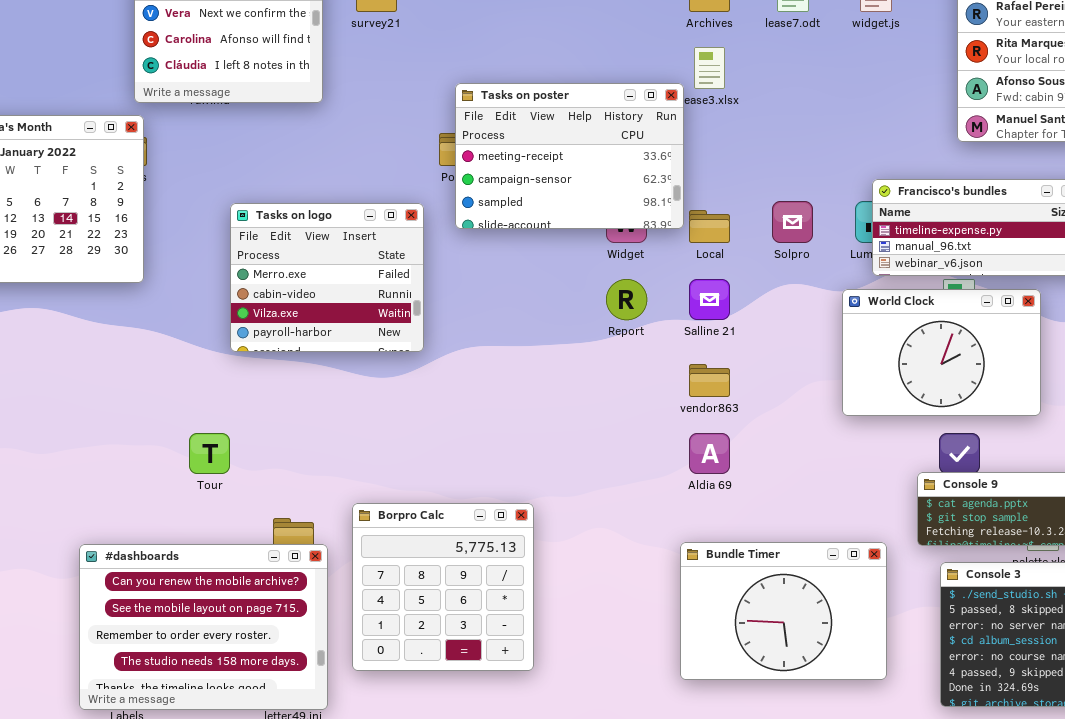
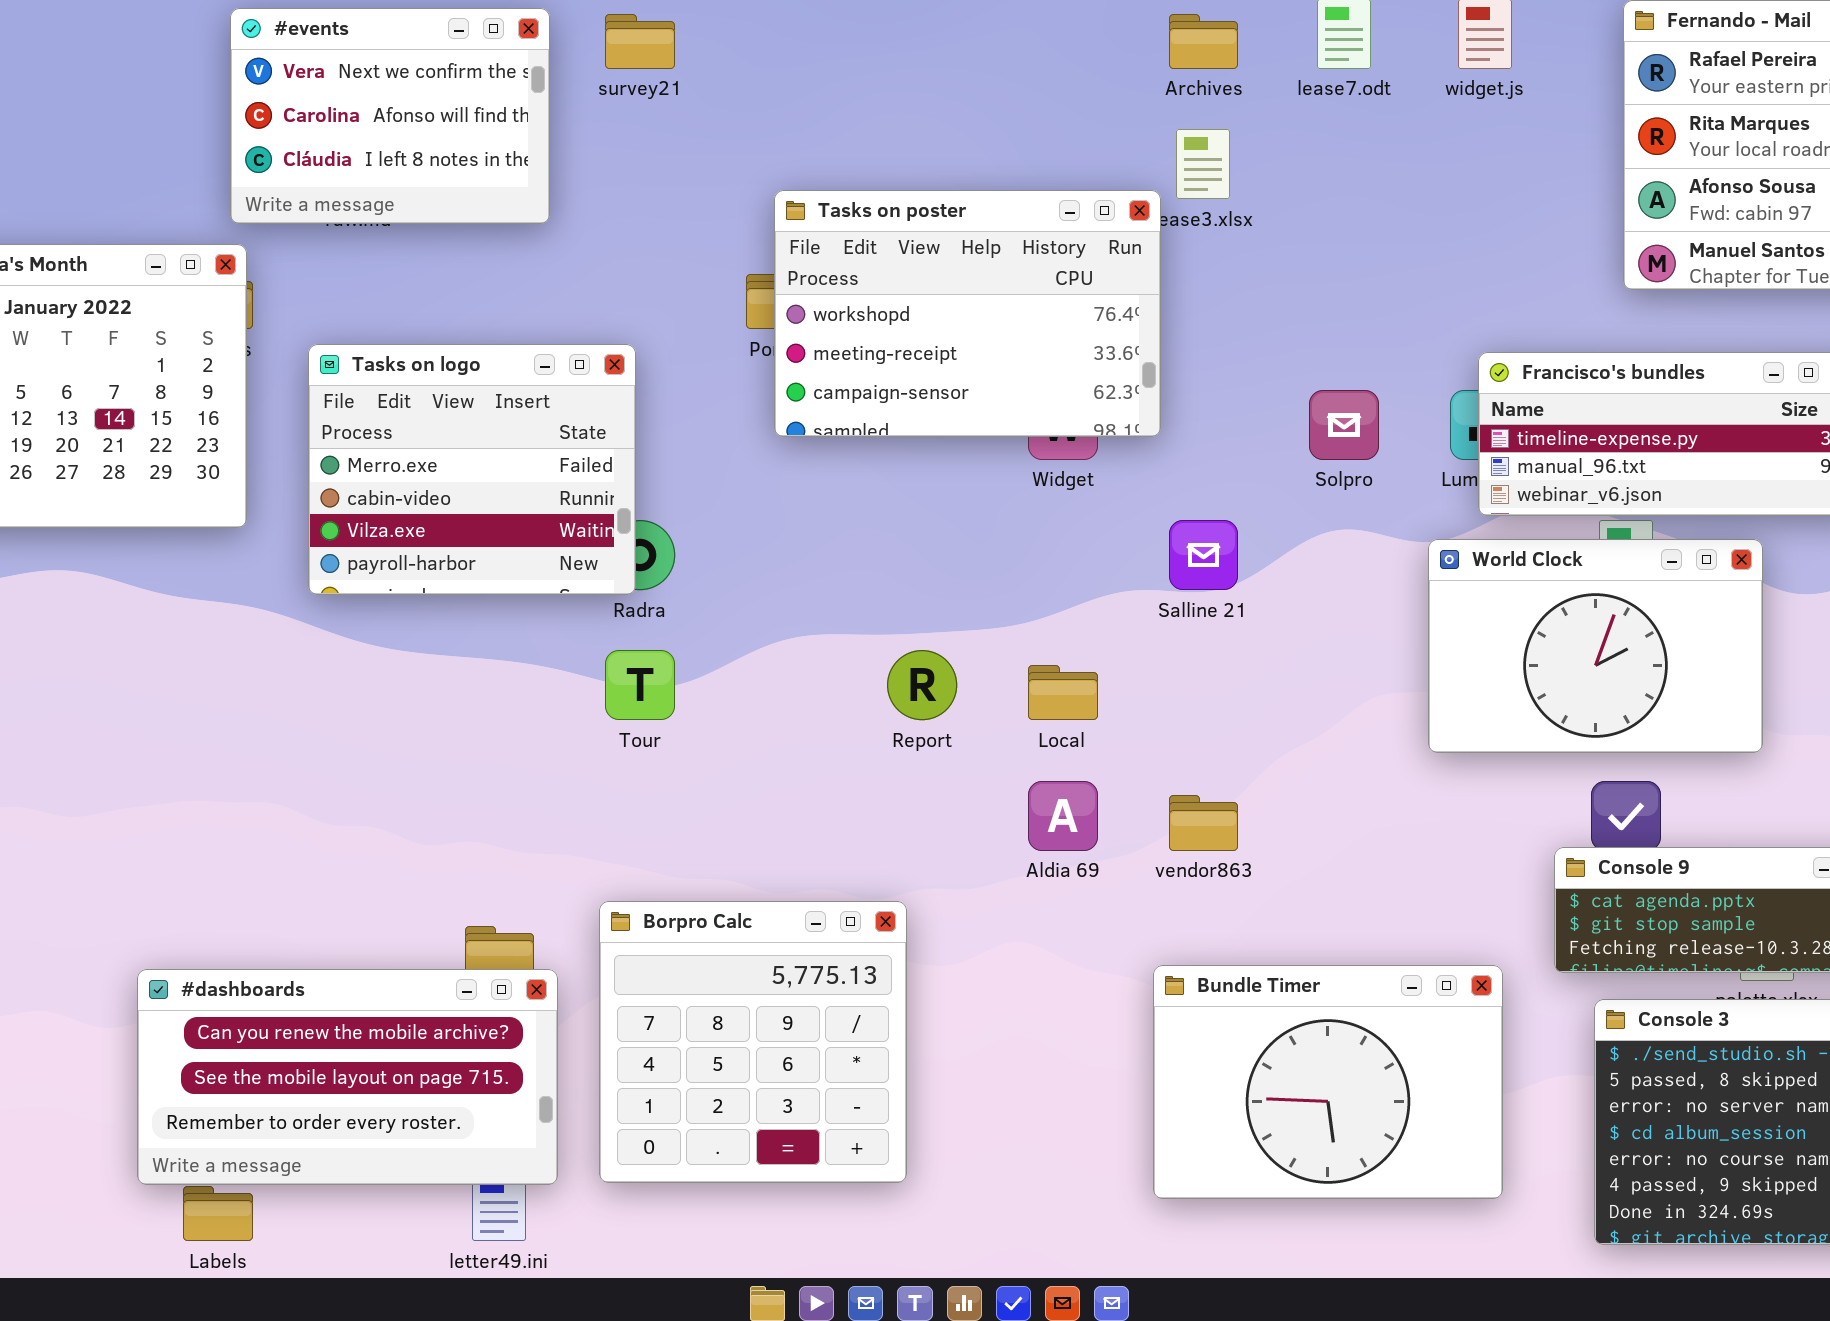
Tasks on poster: [455,83,684,229] -> [774,190,1161,437], scrolled up 1 row
Tasks on logo: [230,203,424,352] -> [308,344,636,595], moved
Local: [689,210,730,243] -> [1028,665,1098,720], moved
Report: [606,279,647,320] -> [887,650,957,720], moved
vendor863: [689,364,730,397] -> [1169,795,1238,851], moved
Tour: [189,433,230,474] -> [605,650,675,720], moved
Aldia 69: [689,433,730,474] -> [1028,781,1098,851], moved
#dashboards: [79,544,328,710] -> [137,969,558,1185], resized

